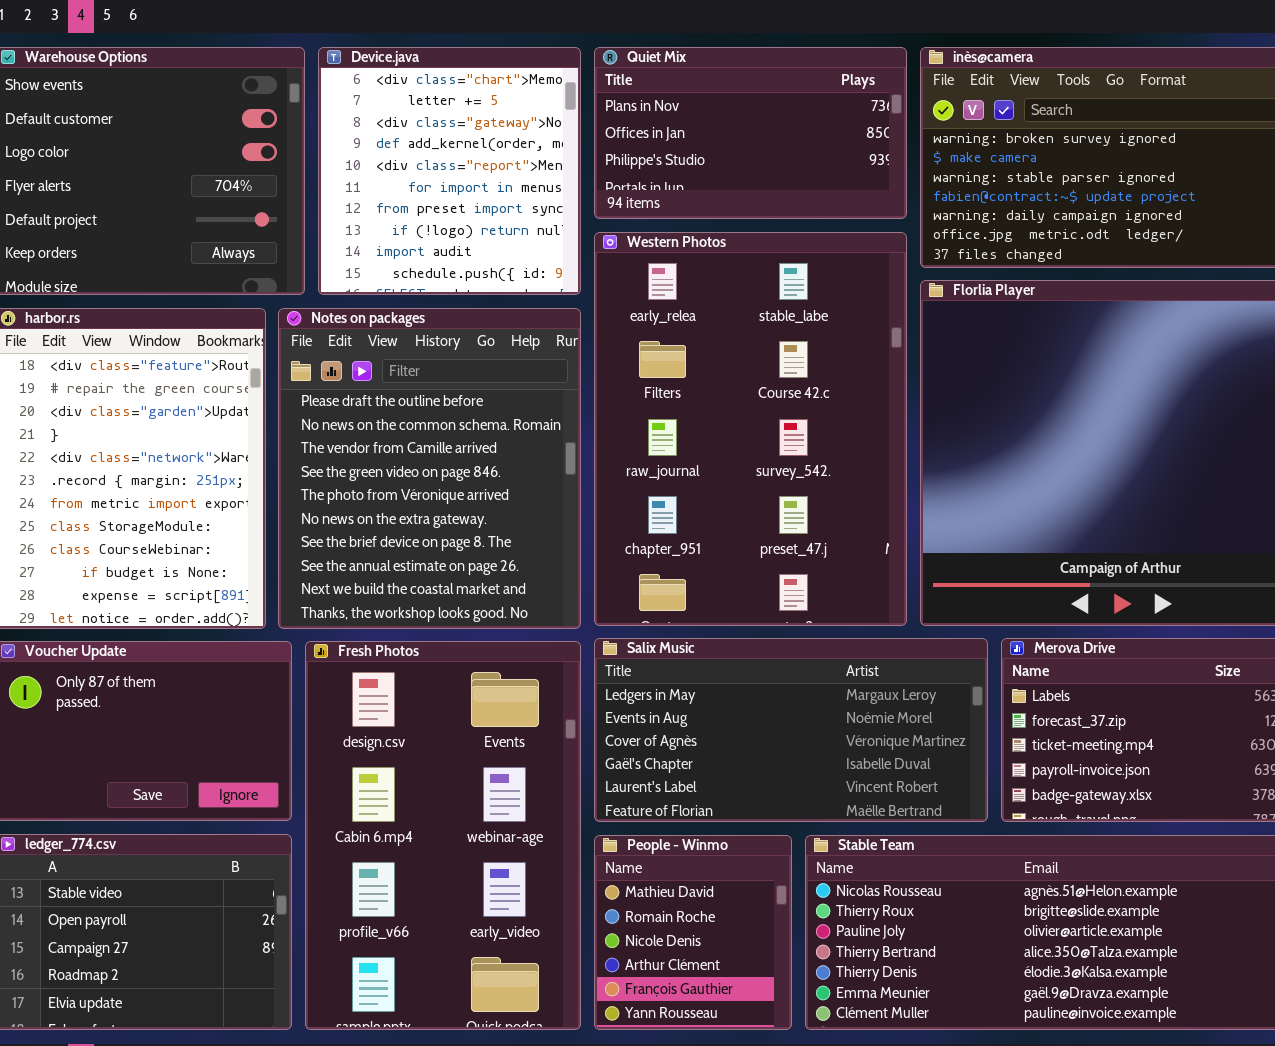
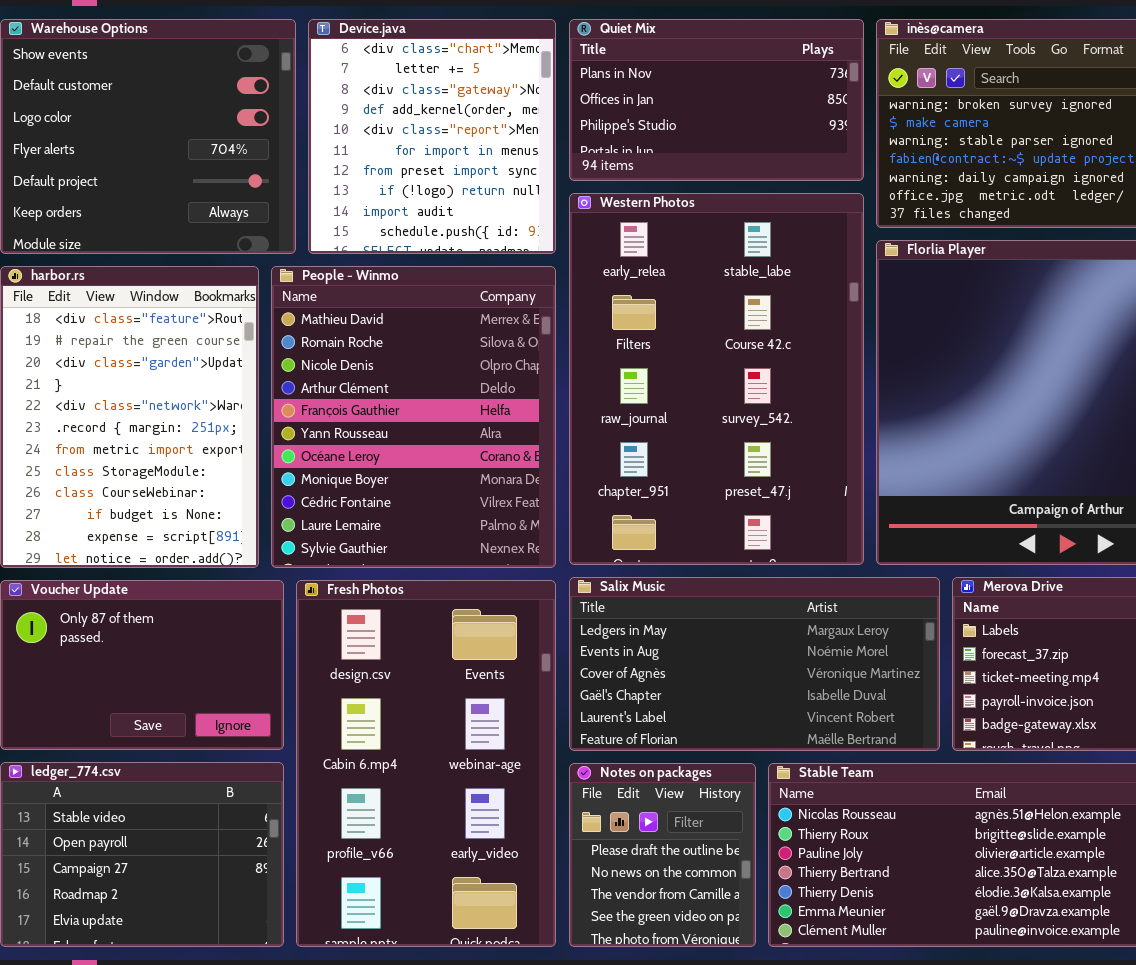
Notes on packages: [278,308,581,629] -> [569,763,756,947], moved, resized
People - Winmo: [594,835,792,1030] -> [271,266,556,568], moved, resized

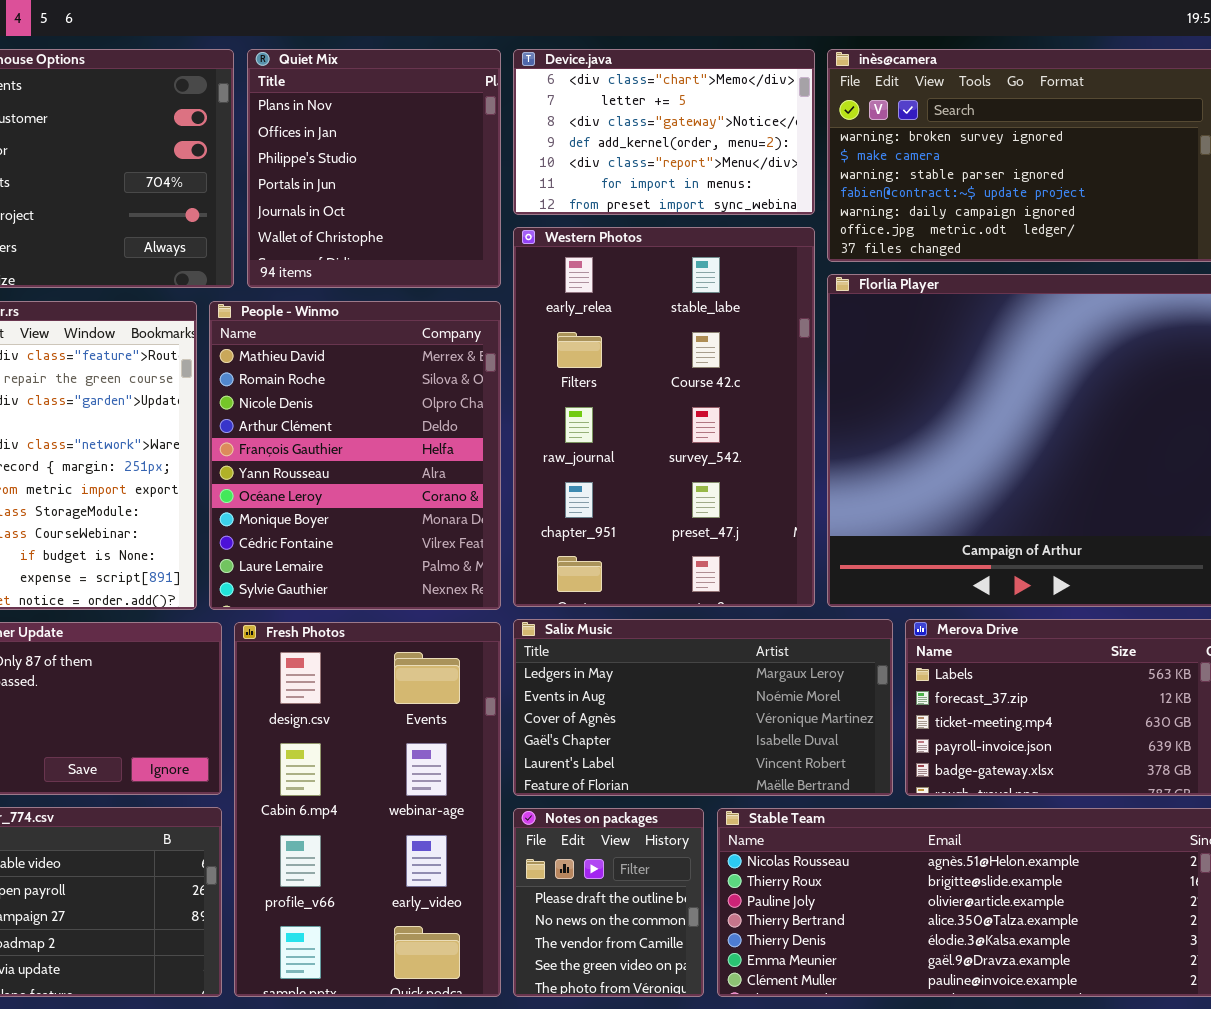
Device.java: [308,19,556,254] -> [513,49,815,215], moved, resized
Quiet Mix: [569,19,864,181] -> [247,49,501,288], moved, resized

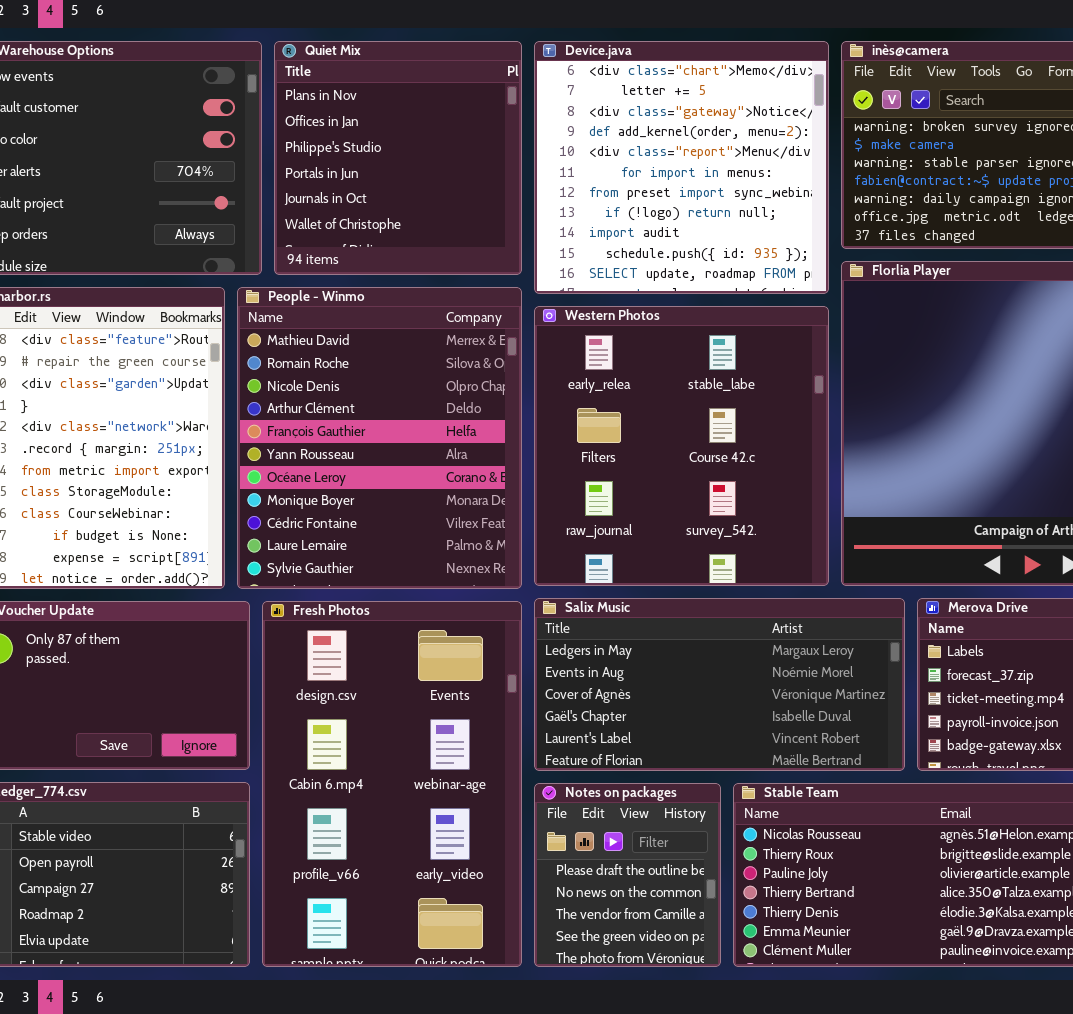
Device.java: [513,49,815,215] -> [534,41,829,294], resized
Western Photos: [513,227,815,607] -> [534,306,829,586], resized

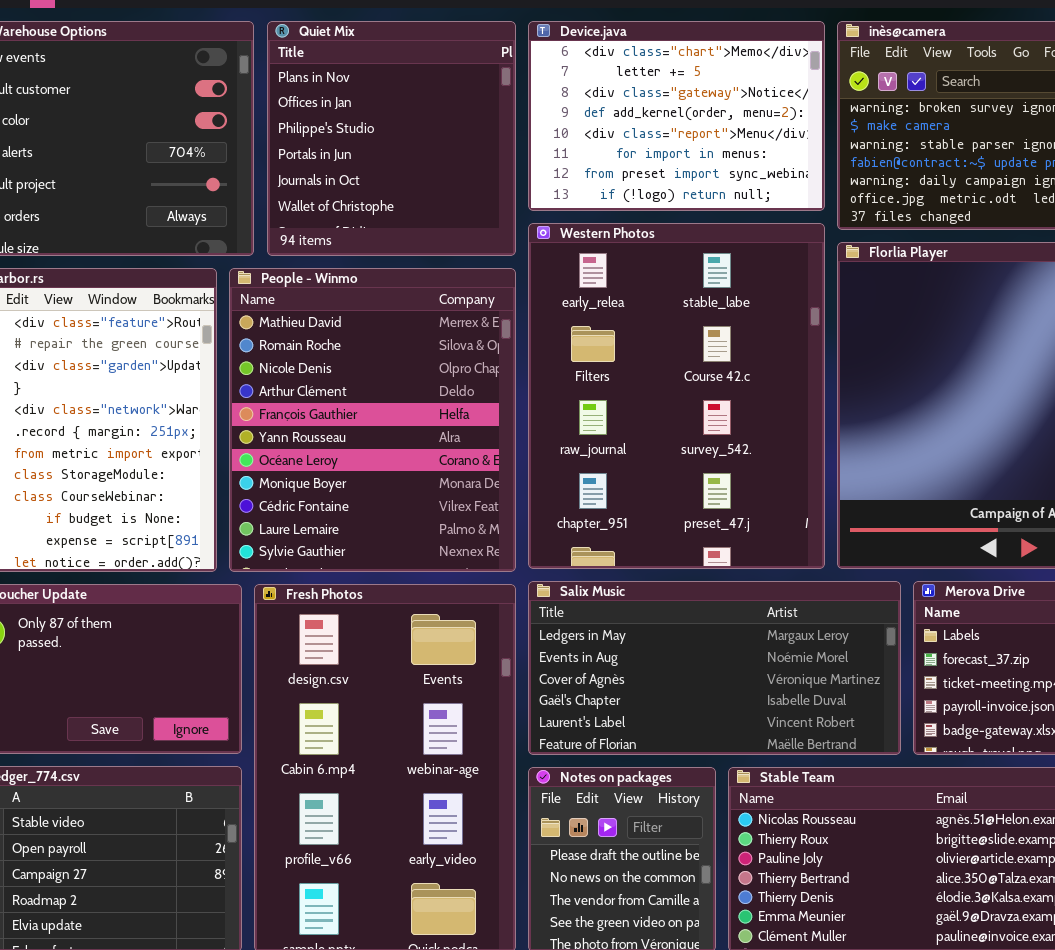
Device.java: [534,41,829,294] -> [528,21,825,211], resized
Western Photos: [534,306,829,586] -> [528,223,825,569], resized

